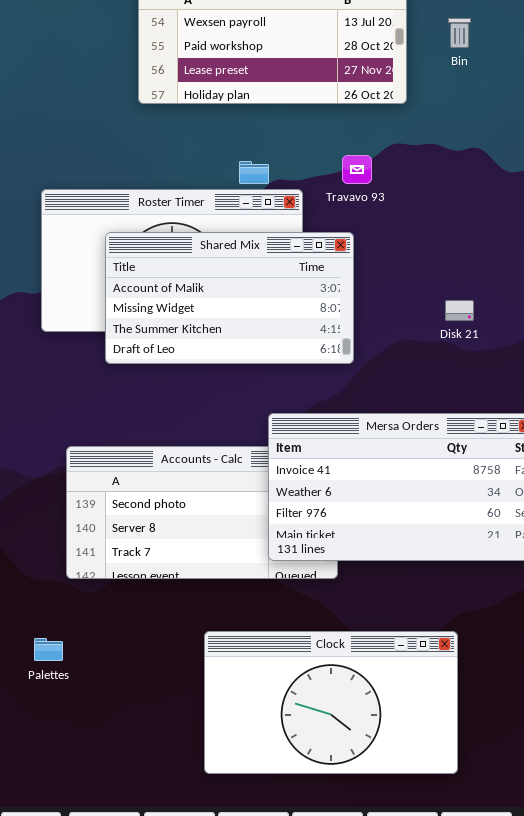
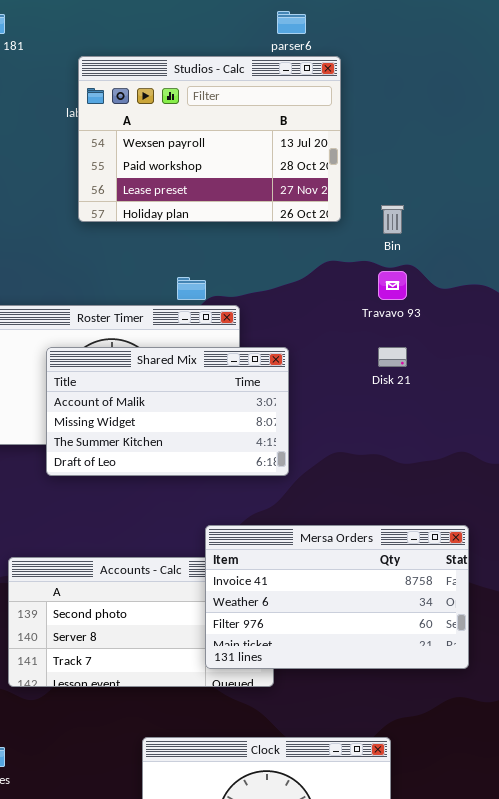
Bin: [448,18,471,48] -> [381,205,404,234], moved
Travavo 93: [342,155,372,184] -> [378,271,407,300], moved
Disk 21: [445,300,474,321] -> [378,347,407,367], moved

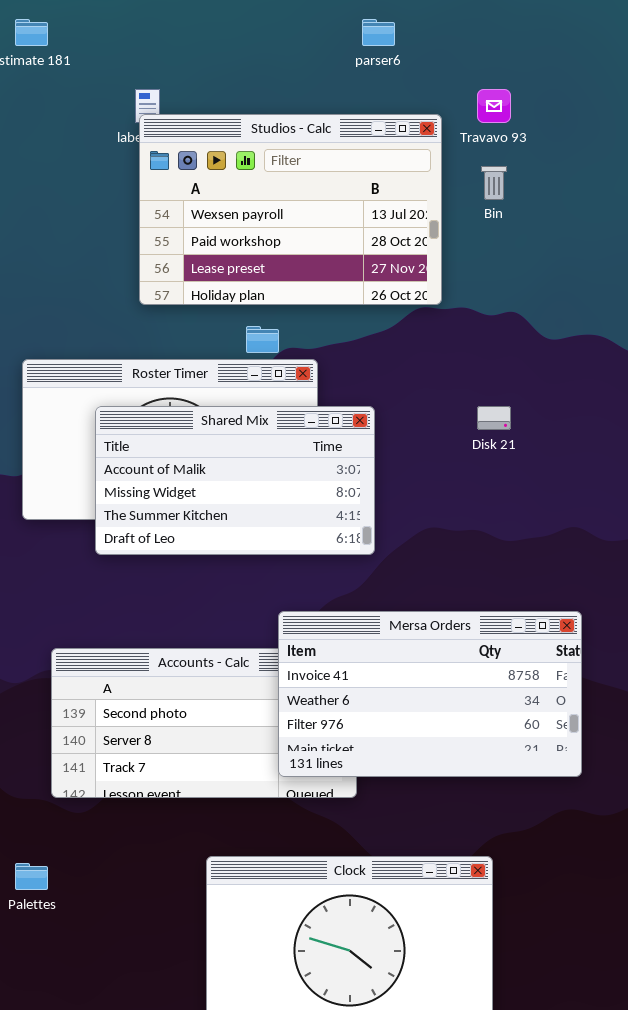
Studios - Calc: [78,56,341,222] -> [139,114,442,305], moved
Bin: [381,205,404,234] -> [481,166,507,200], moved
Travavo 93: [378,271,407,300] -> [477,89,511,123], moved

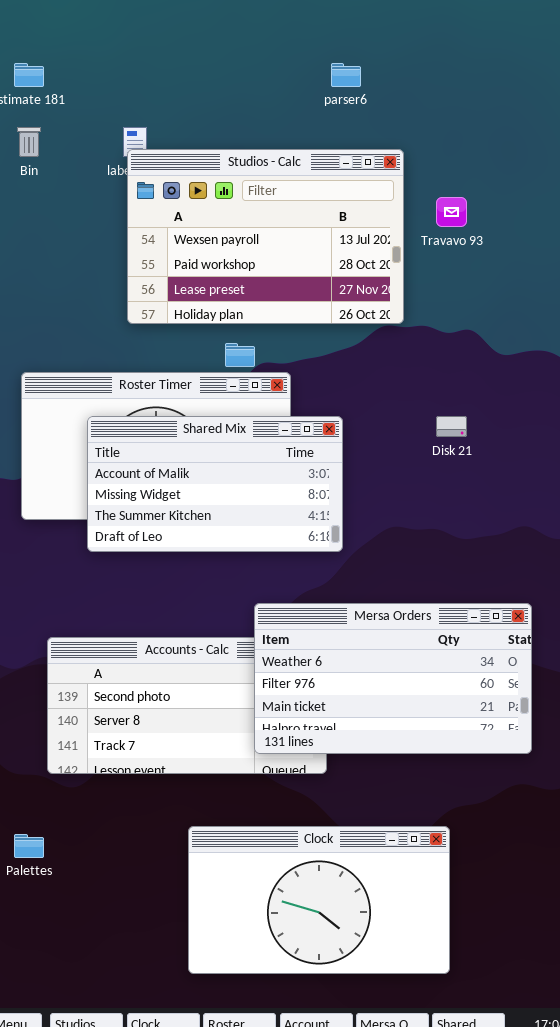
Travavo 93: [477,89,511,123] -> [436,197,467,227], moved
Bin: [481,166,507,200] -> [17,127,41,157], moved
Mersa Orders: [278,611,582,777] -> [254,603,532,754], scrolled down 1 row

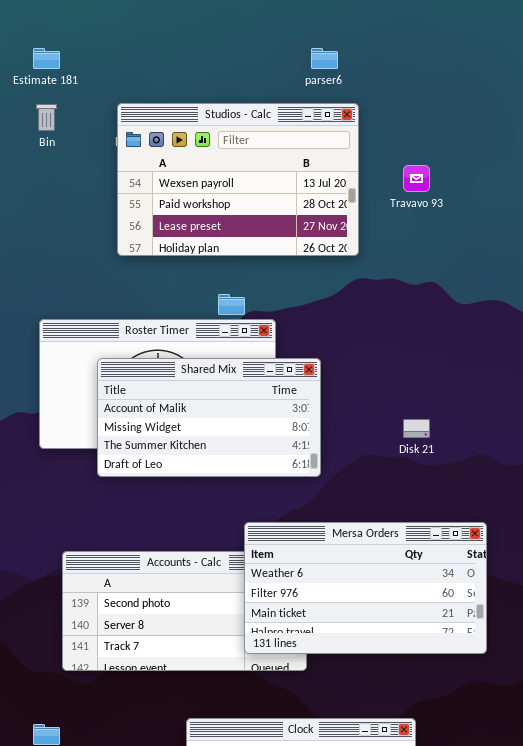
Studios - Calc: [127,149,404,324] -> [117,103,359,256], moved
Disk 21: [436,416,467,437] -> [403,419,430,438], moved

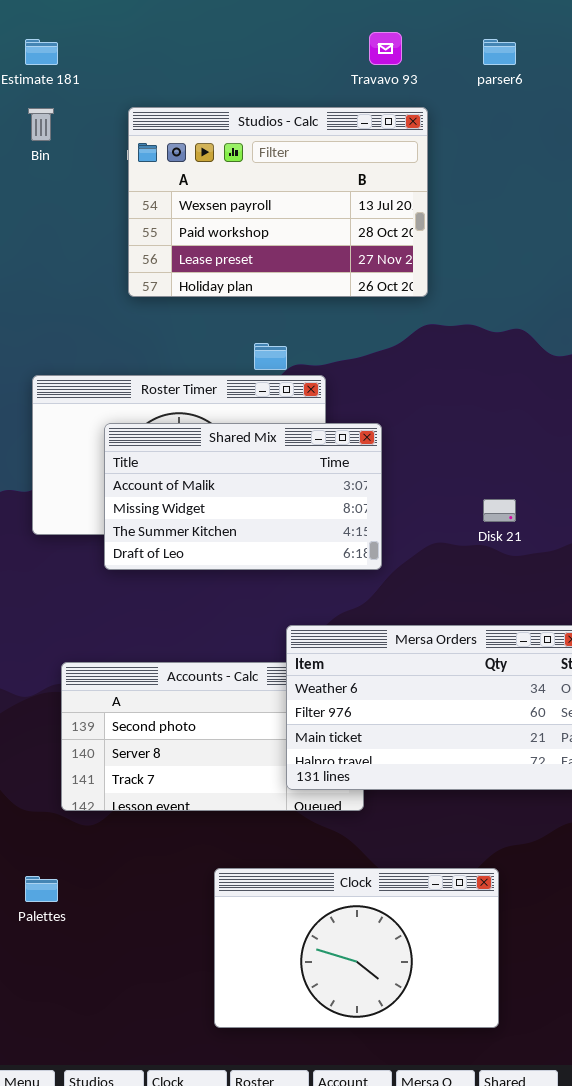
parser6: [311,48,338,69] -> [483,39,516,65], moved
Travavo 93: [403,165,430,192] -> [369,32,402,65], moved

